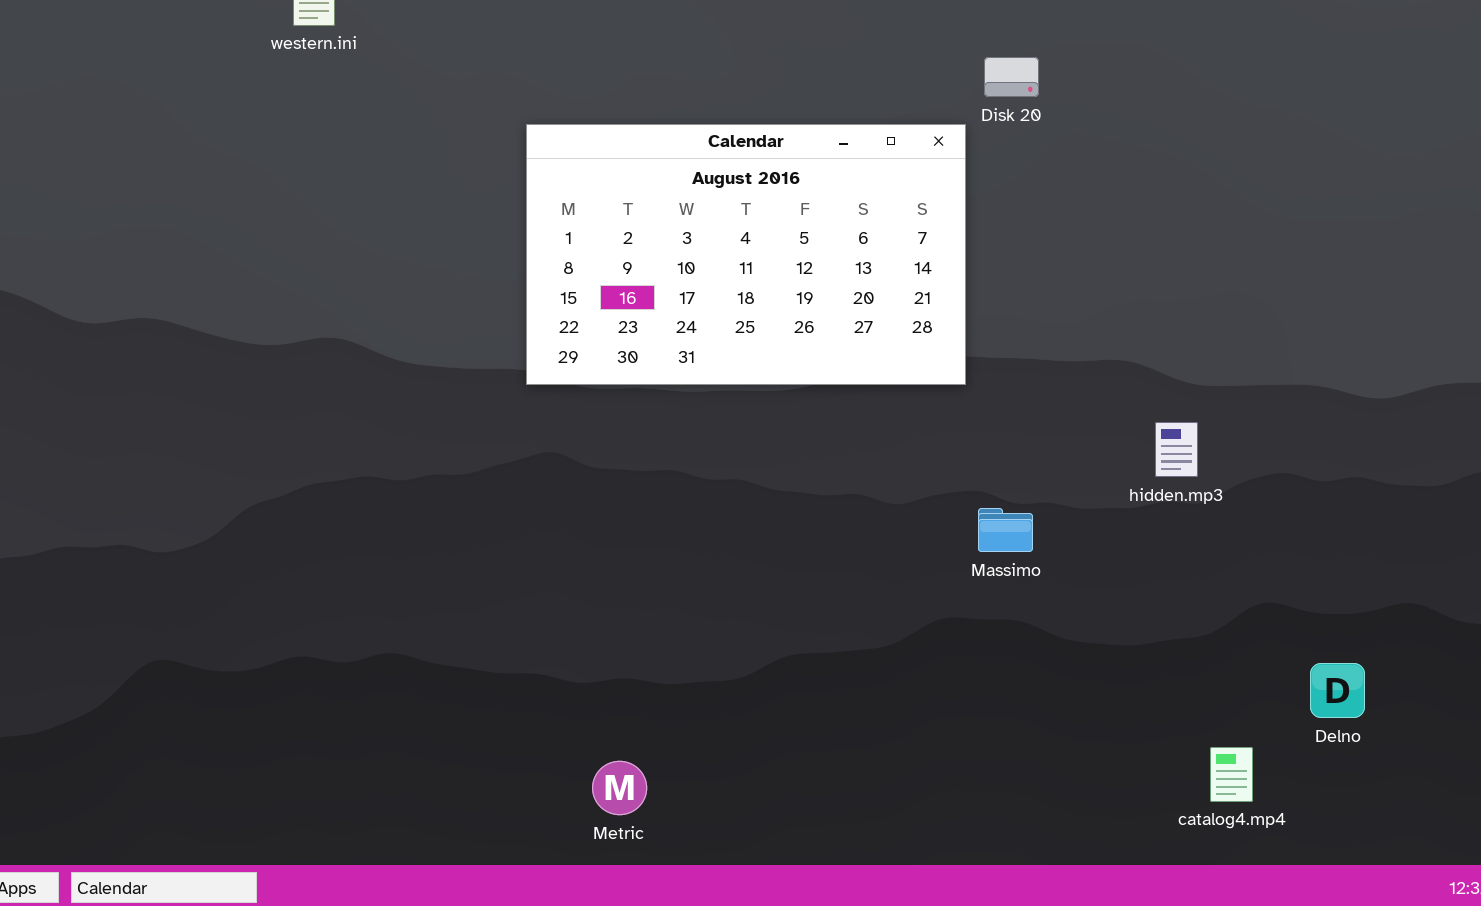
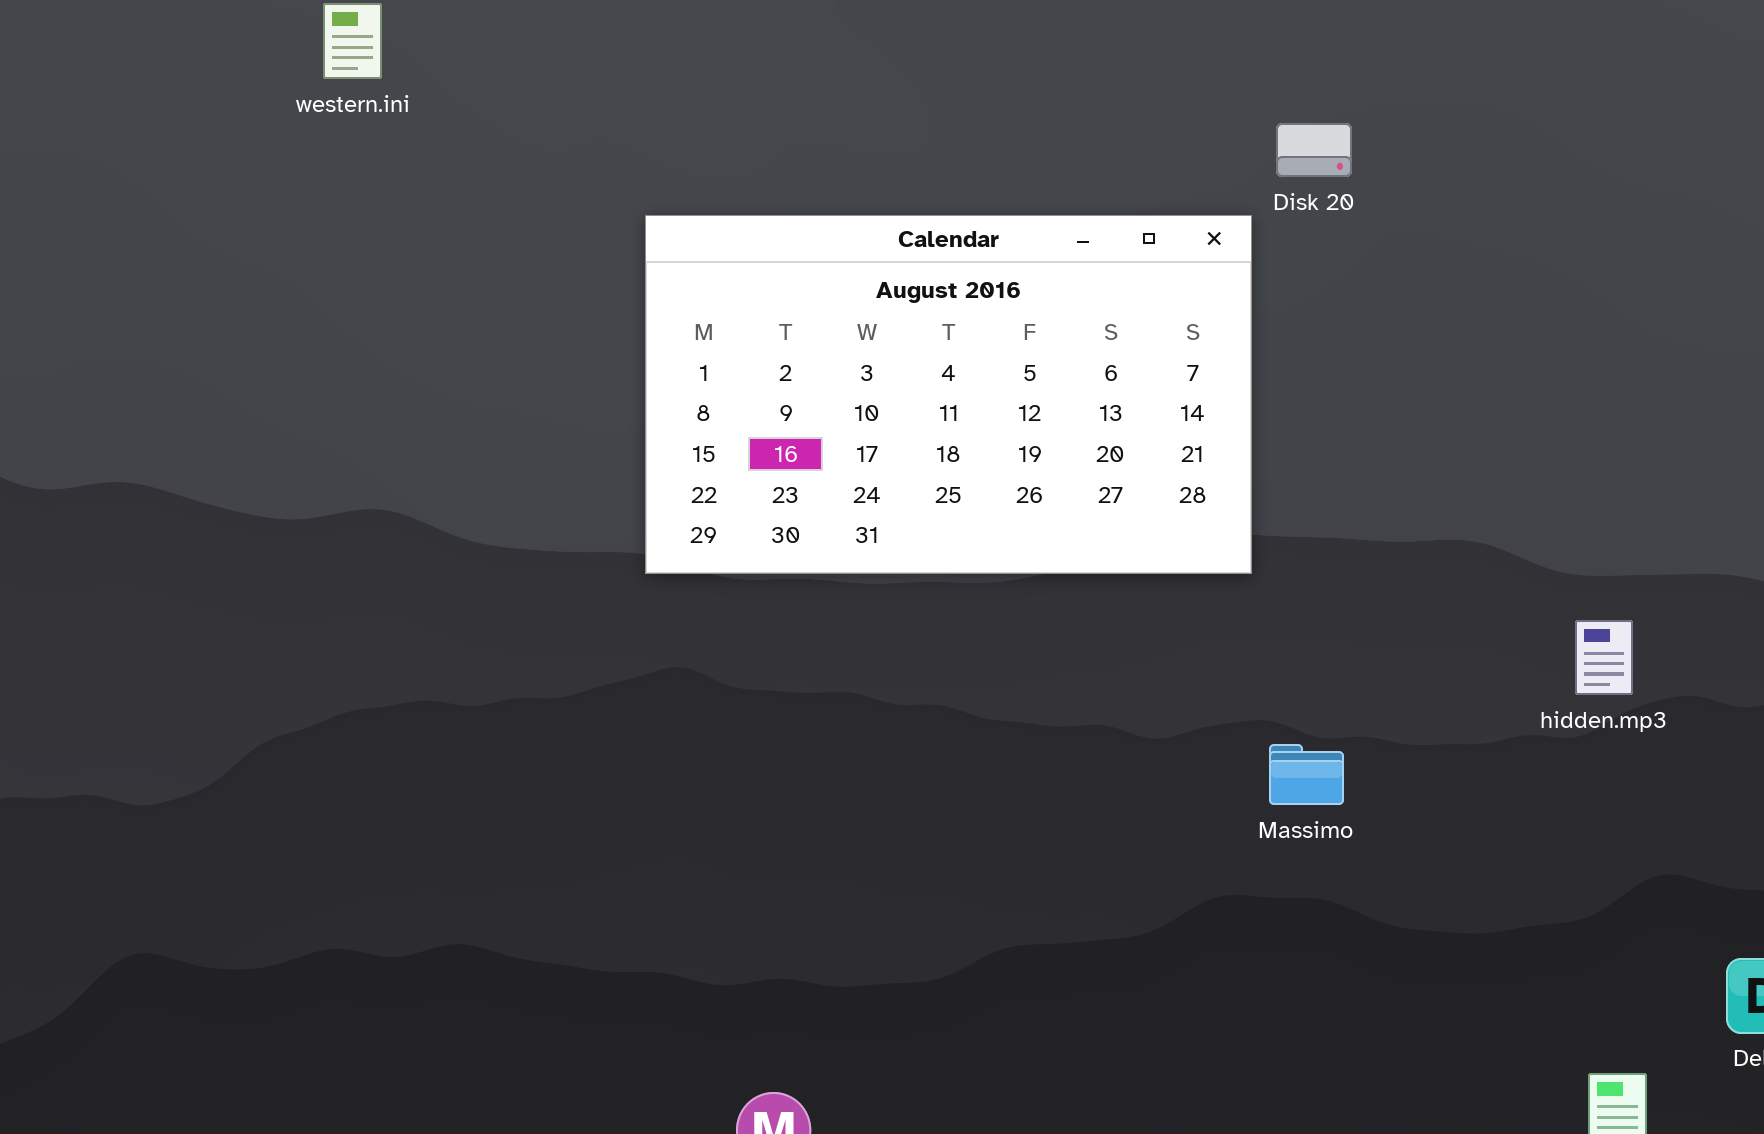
hidden.mp3: [1155,422,1198,477] -> [1575,620,1633,695], moved

